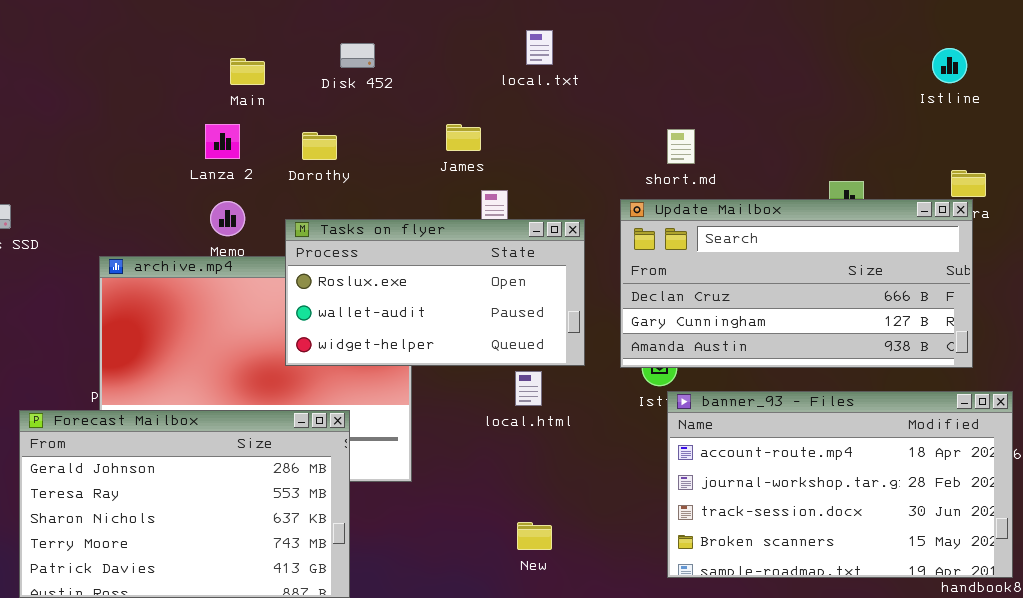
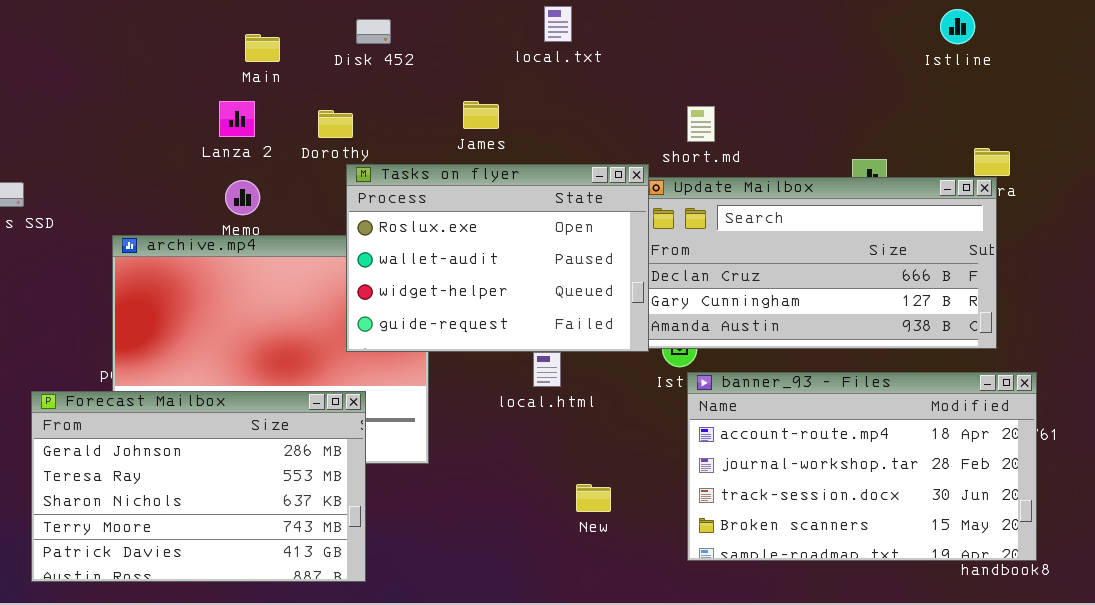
Istline: [932,48,967,83] -> [940,9,975,44], moved
Tasks on flyer: [285,219,585,366] -> [346,164,649,352], moved, resized
New: [517,522,552,550] -> [576,484,611,512], moved

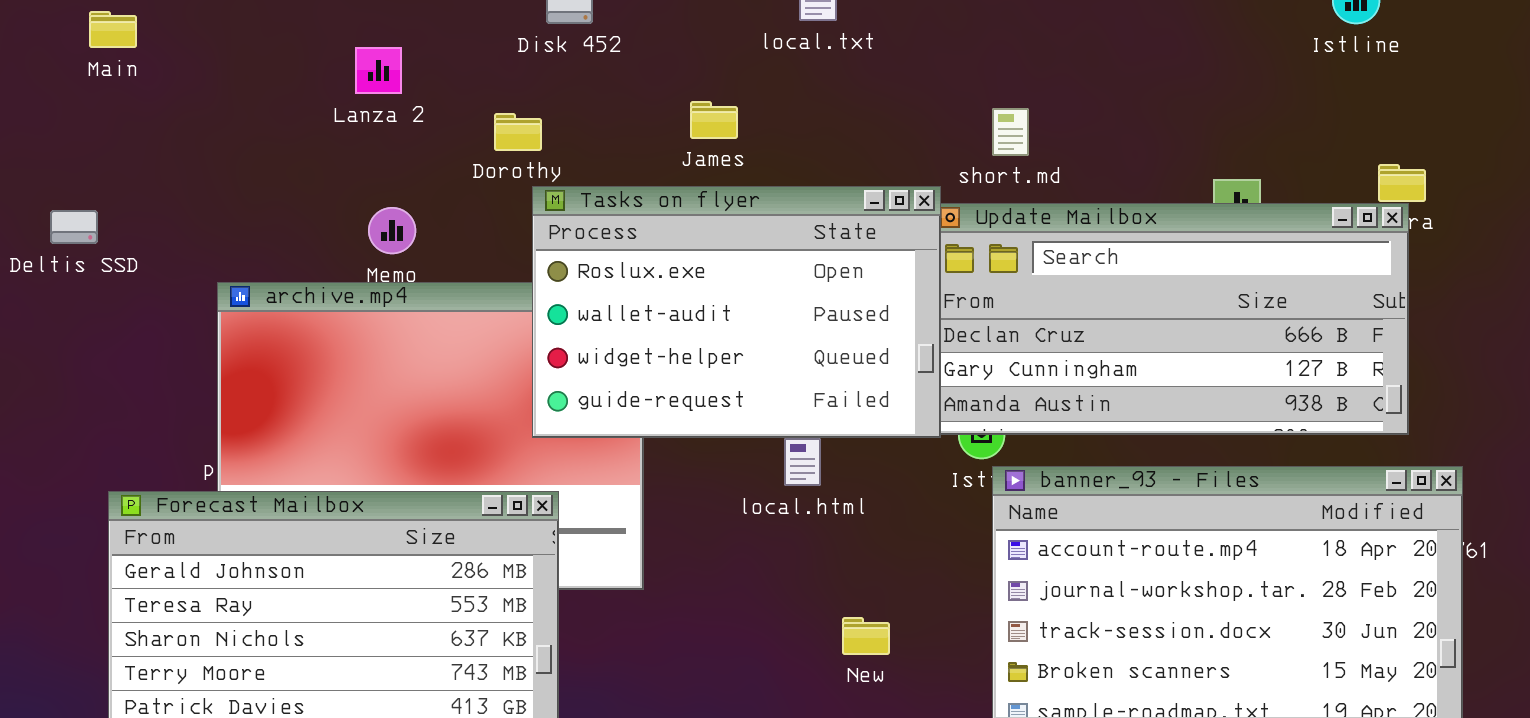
Main: [245,34,280,62] -> [89,11,137,48], moved
Lanza 2: [219,101,255,137] -> [355,47,402,94], moved

